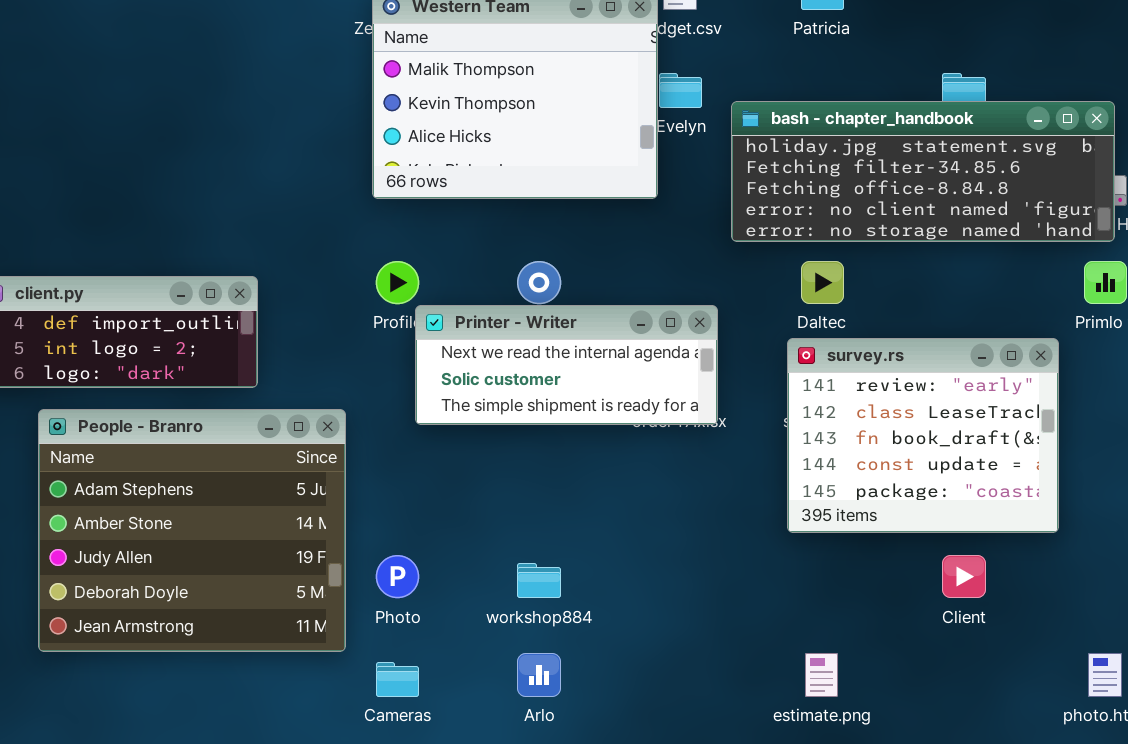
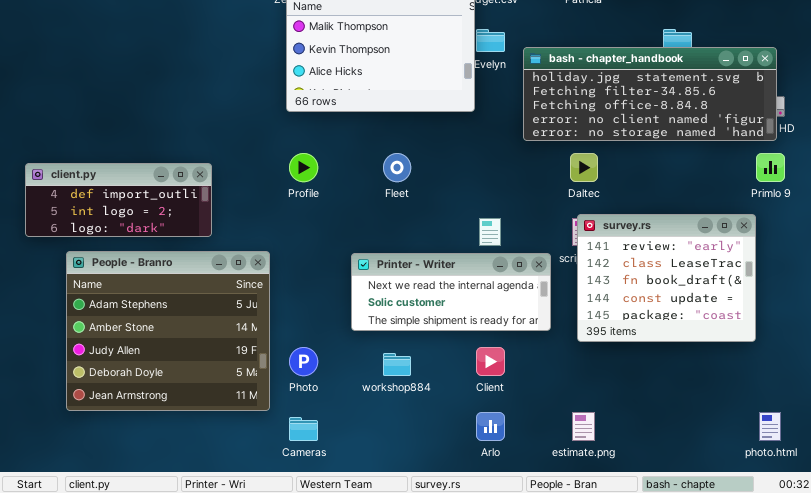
Printer - Writer: [415,305,718,425] -> [351,253,551,331], moved
survey.rs: [787,338,1059,533] -> [577,214,756,342], moved
Client: [942,555,986,598] -> [476,347,505,376], moved
Arlo: [517,653,561,697] -> [476,412,505,441], moved

